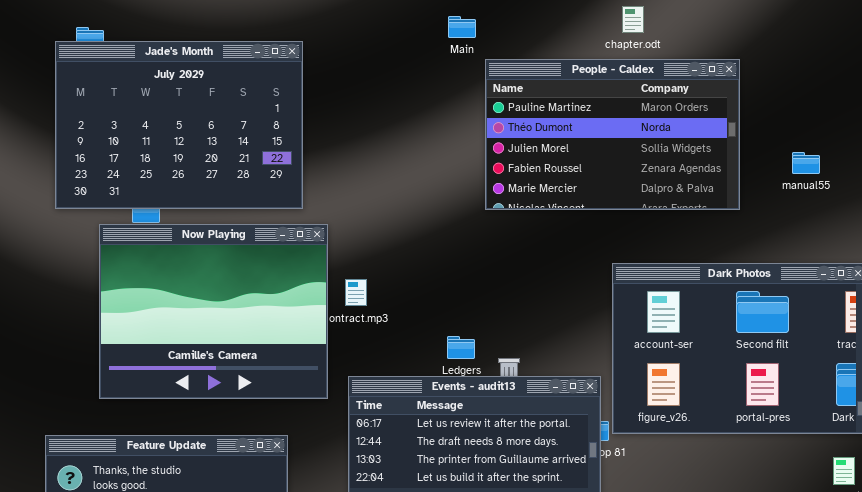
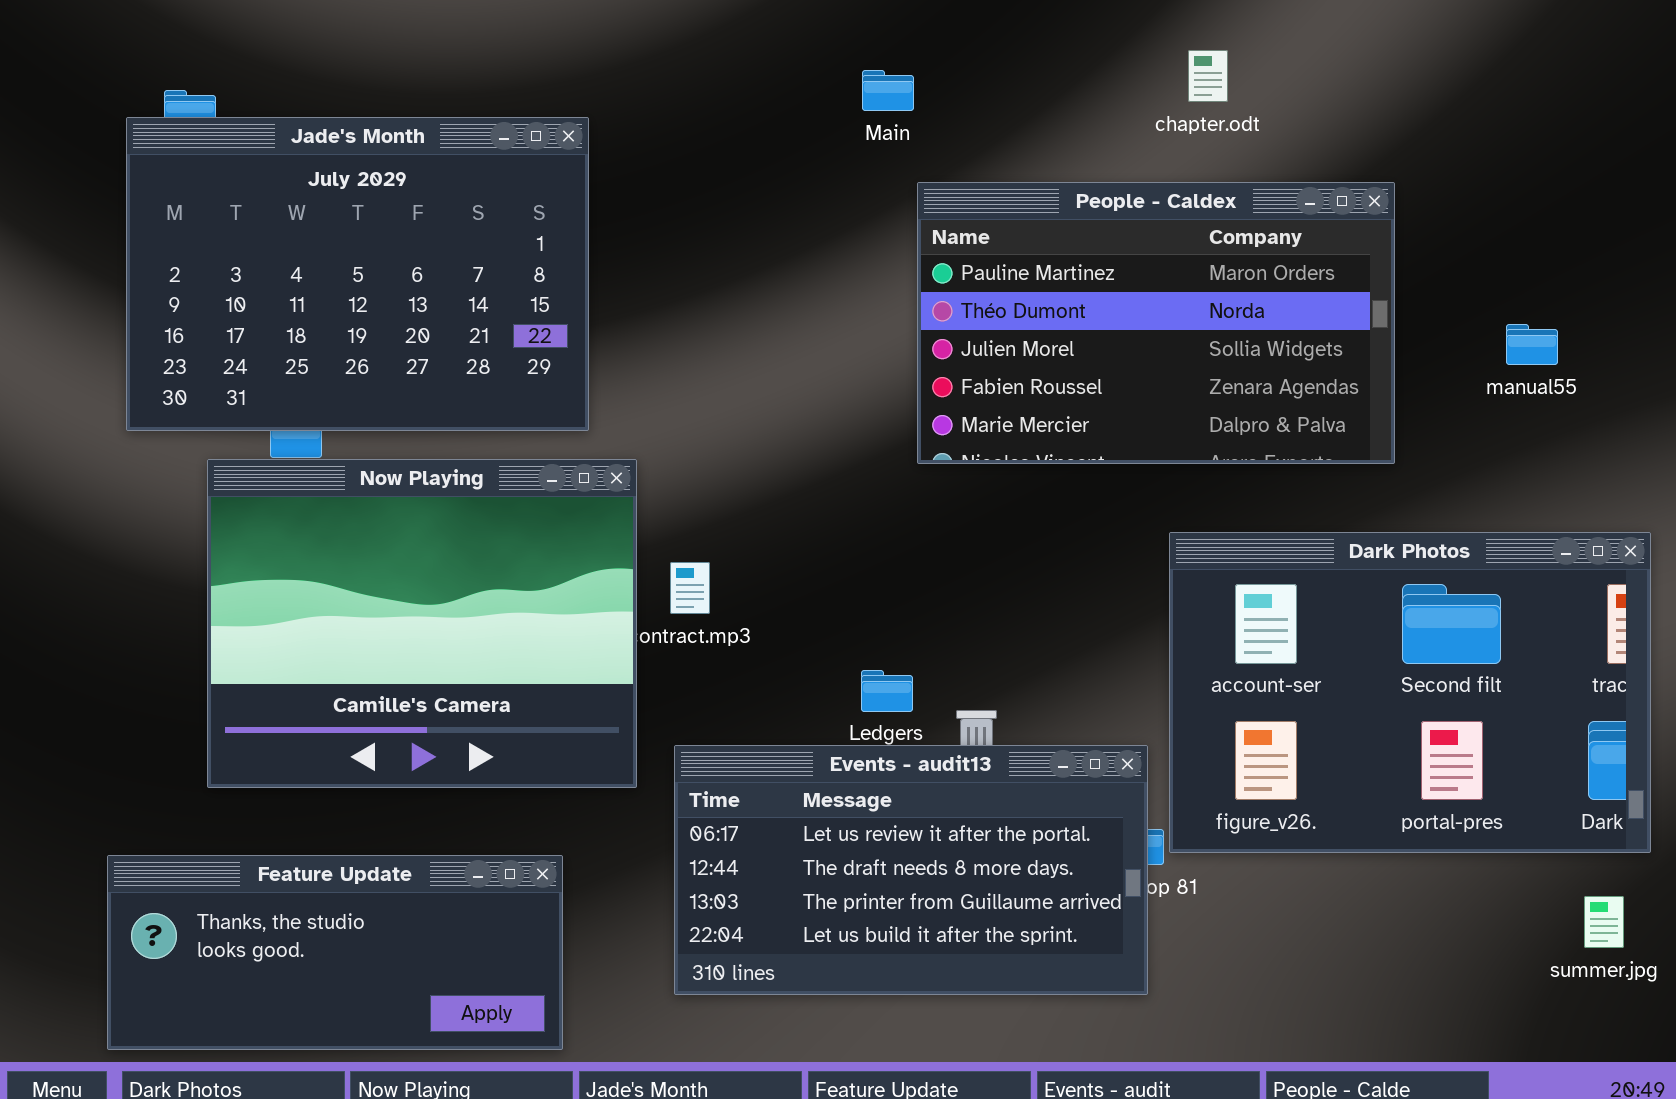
People - Caldex: [485,59,740,210] -> [917,182,1395,464], moved

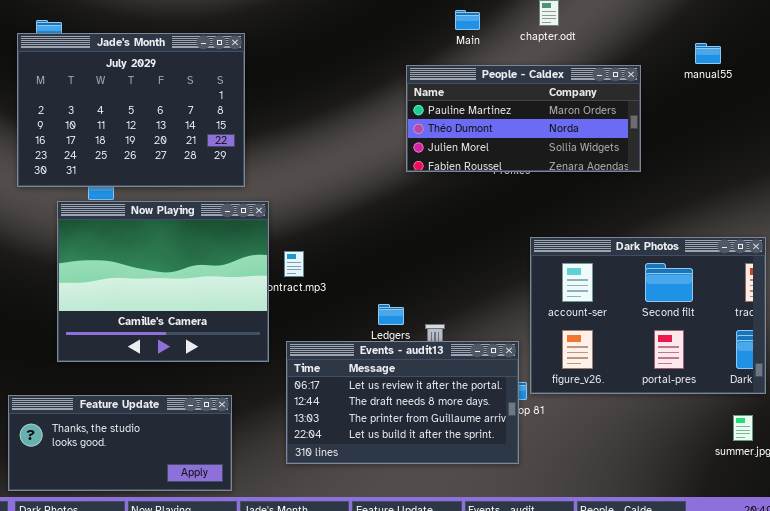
Main: [862,70,914,111] -> [455,10,480,30], moved
People - Caldex: [917,182,1395,464] -> [406,65,641,172], resized
manual55: [1506,324,1558,365] -> [695,43,721,64], moved

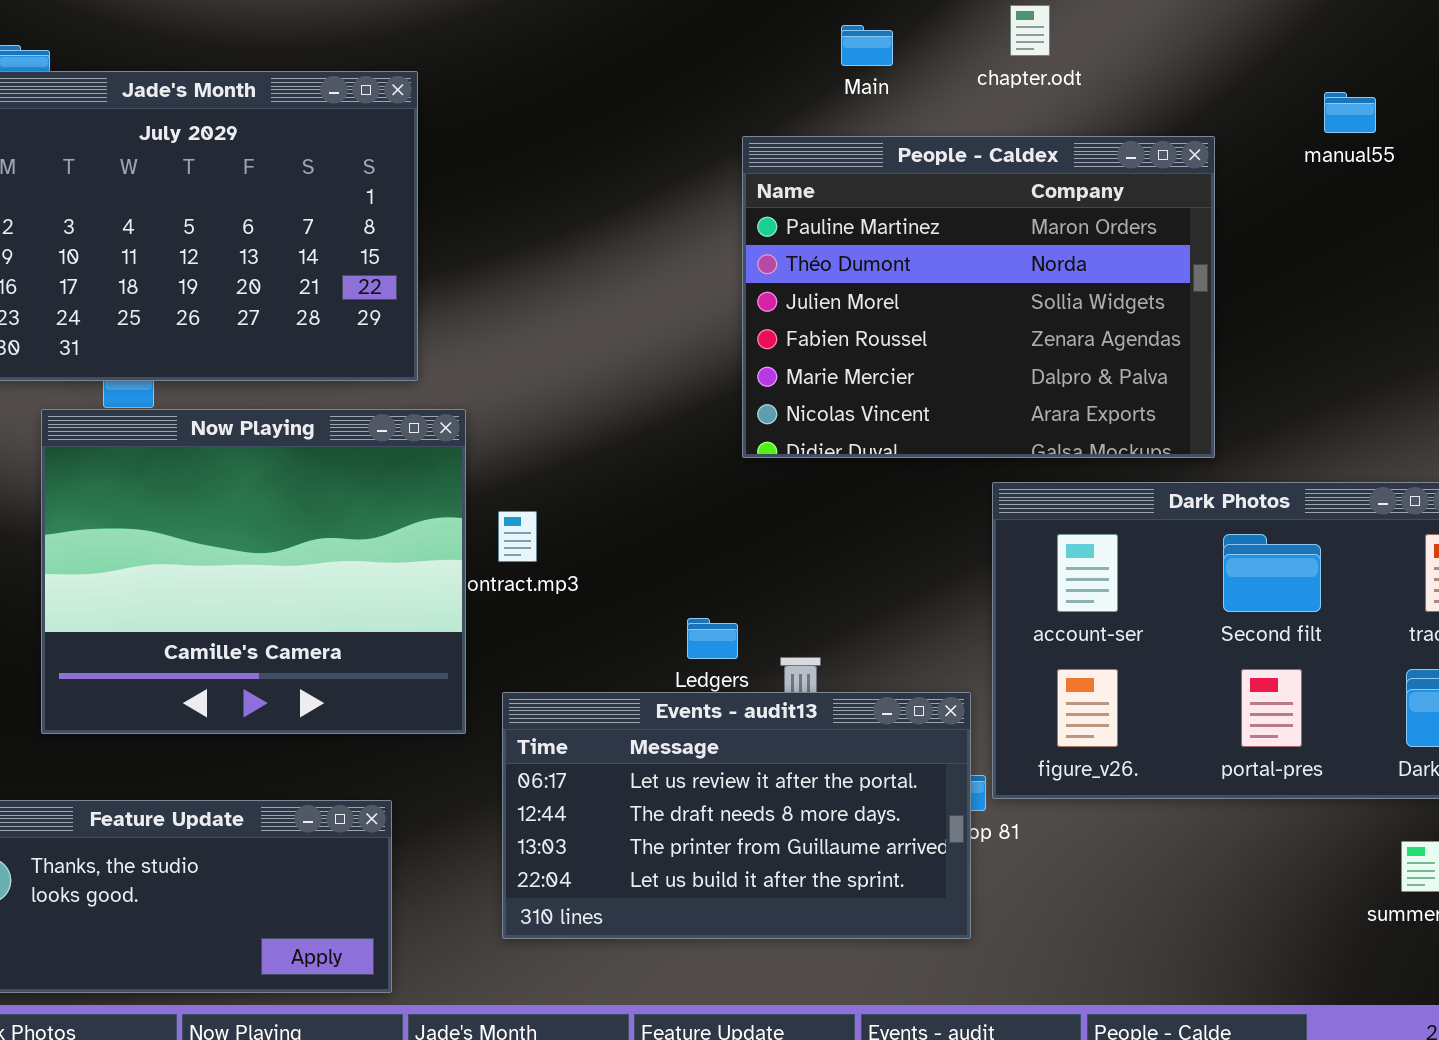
People - Caldex: [406,65,641,172] -> [742,136,1215,458], resized

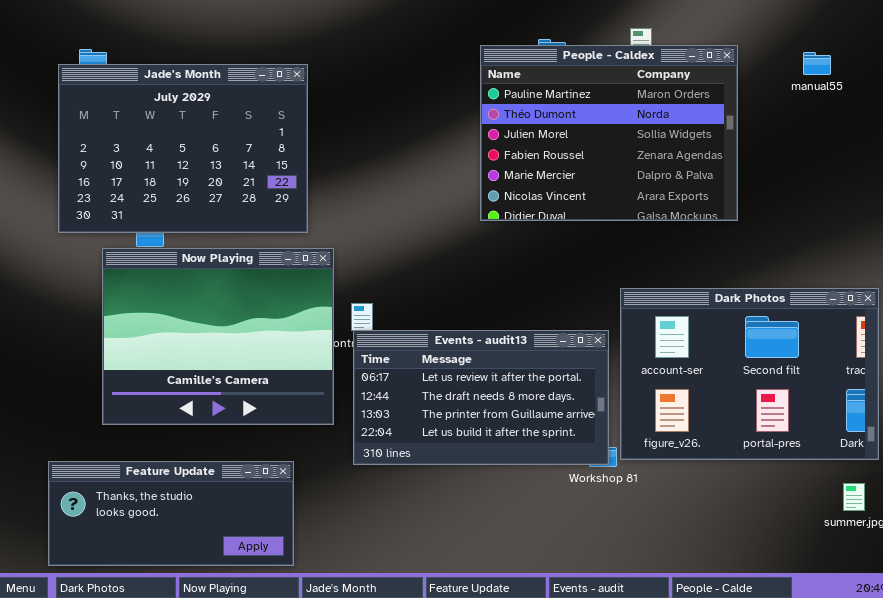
manual55: [1324,92,1376,133] -> [803,52,831,75], moved
People - Caldex: [742,136,1215,458] -> [480,45,738,221], moved
Events - audit13: [502,692,971,939] -> [353,330,609,465], moved

